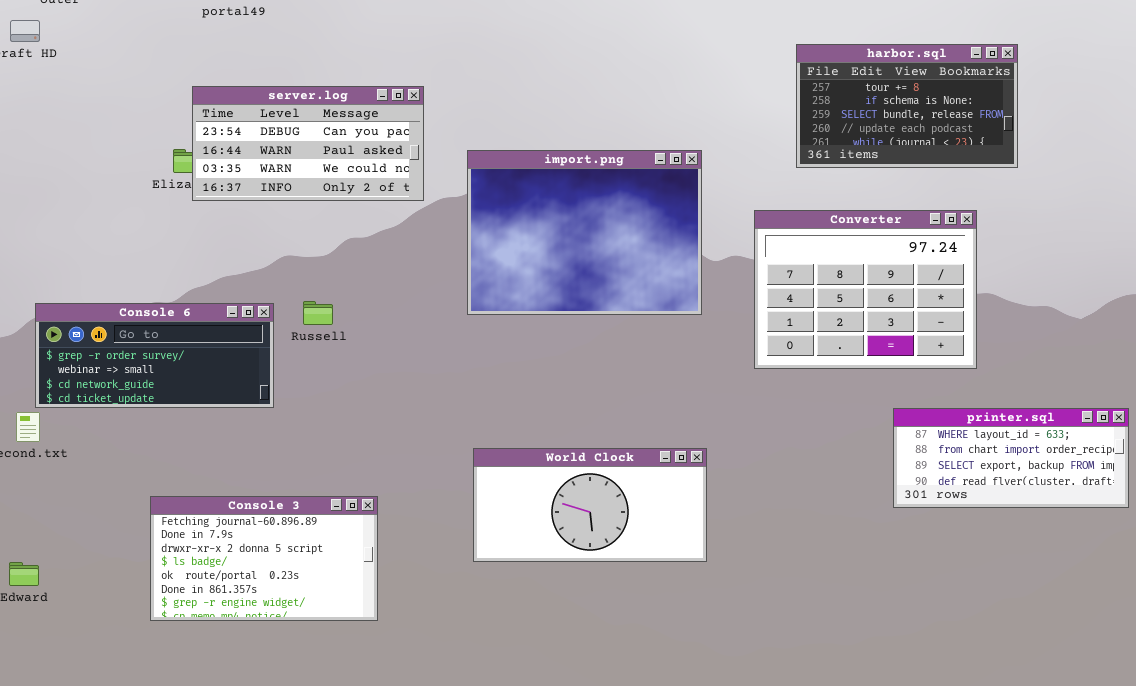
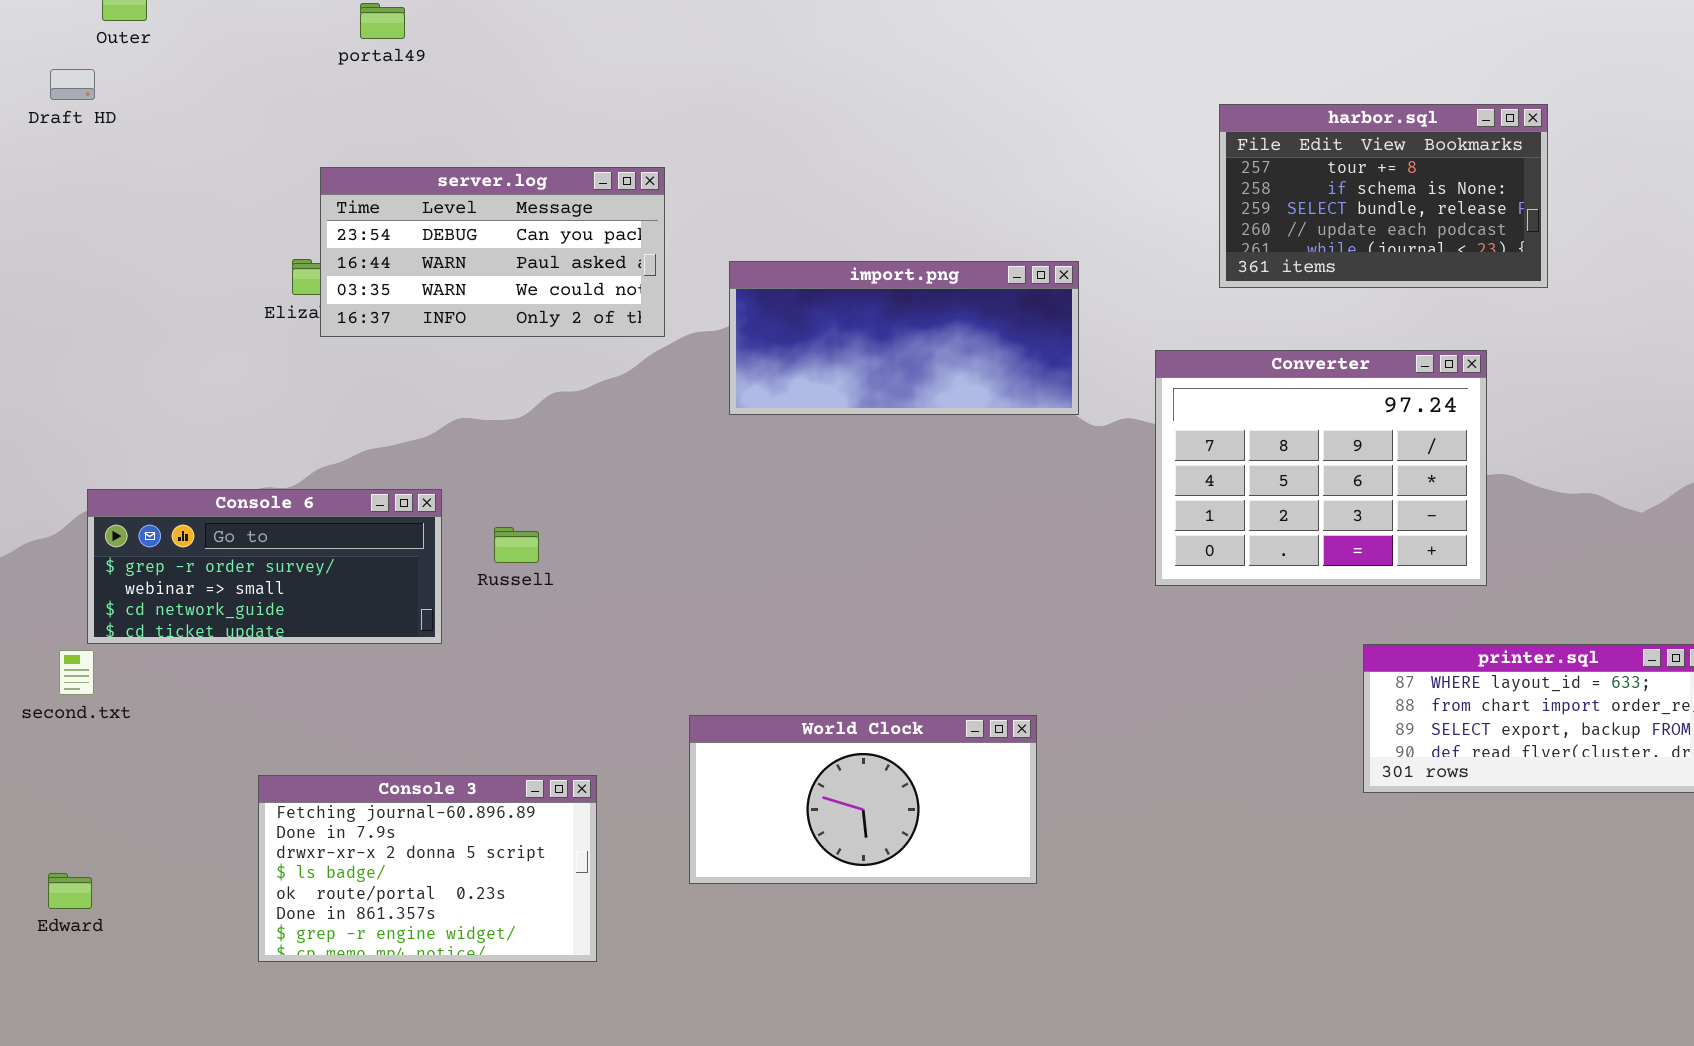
import.png: [467,150,702,315] -> [729,261,1079,415], resized
Russell: [303,301,333,325] -> [494,527,539,563], moved
World Clock: [473,448,707,562] -> [689,715,1037,884], moved

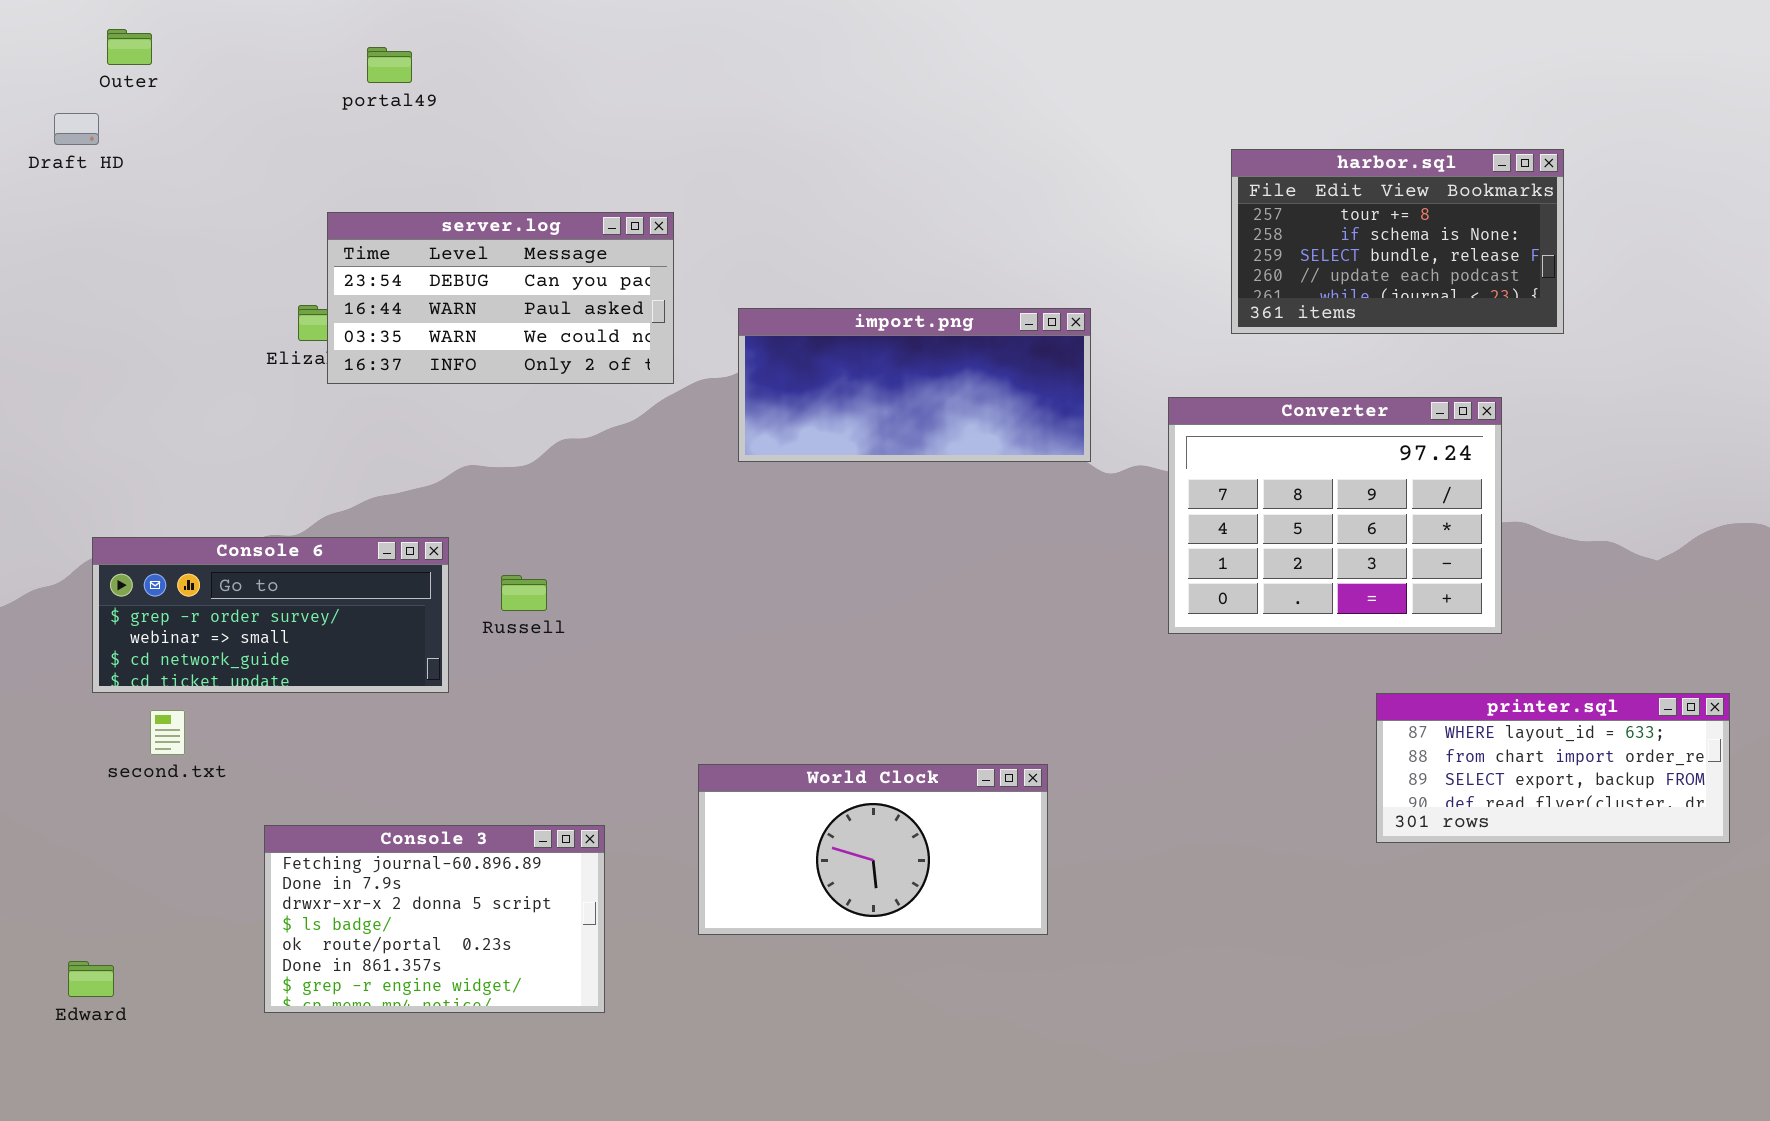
second.txt: [59,650,94,695] -> [150,710,185,755], moved
Edward: [48,873,92,909] -> [68,961,114,997], moved

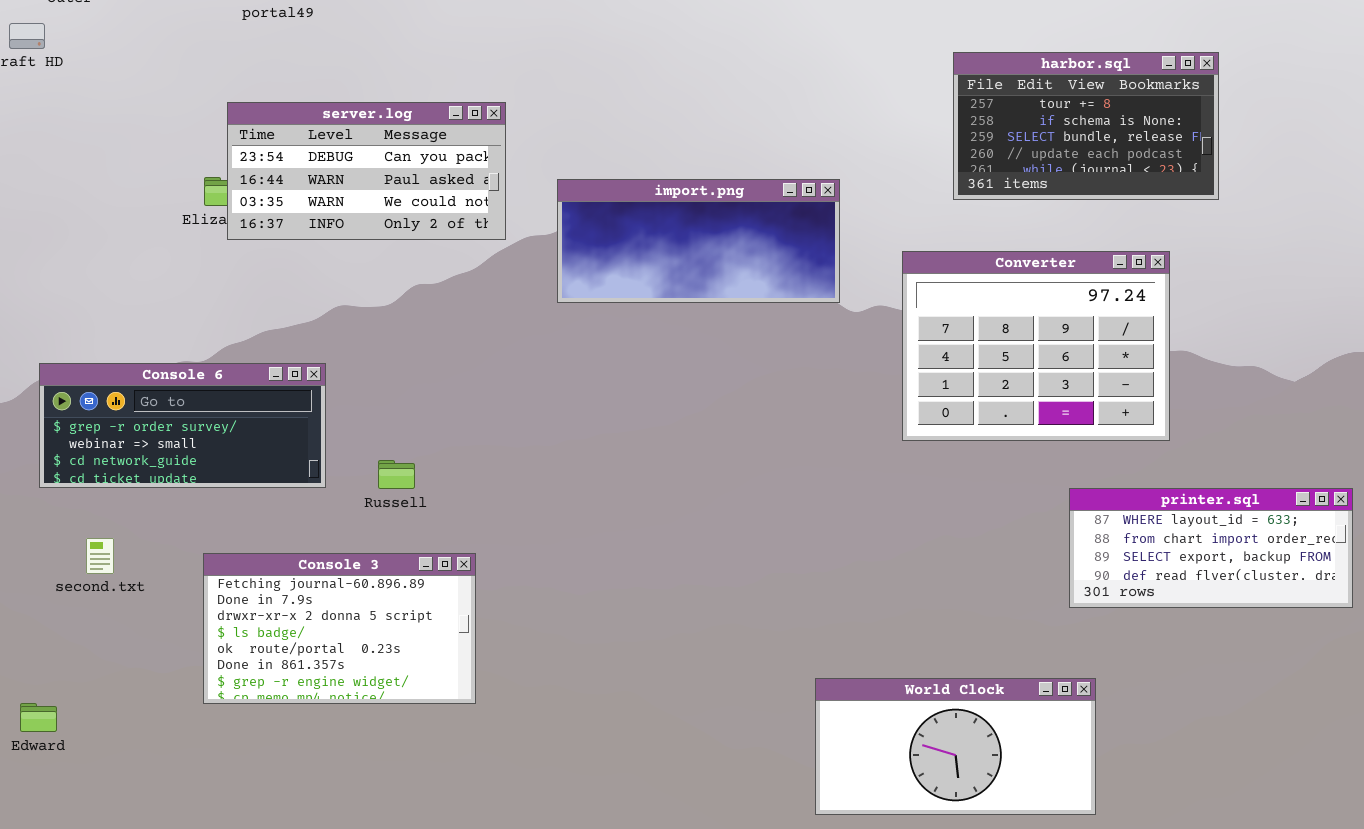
Russell: [501,575,547,611] -> [378,460,415,489], moved
second.txt: [150,710,185,755] -> [86,538,114,574], moved
World Clock: [698,764,1048,935] -> [815,678,1096,815], moved
Console 3: [264,825,605,1013] -> [203,553,476,704], moved

